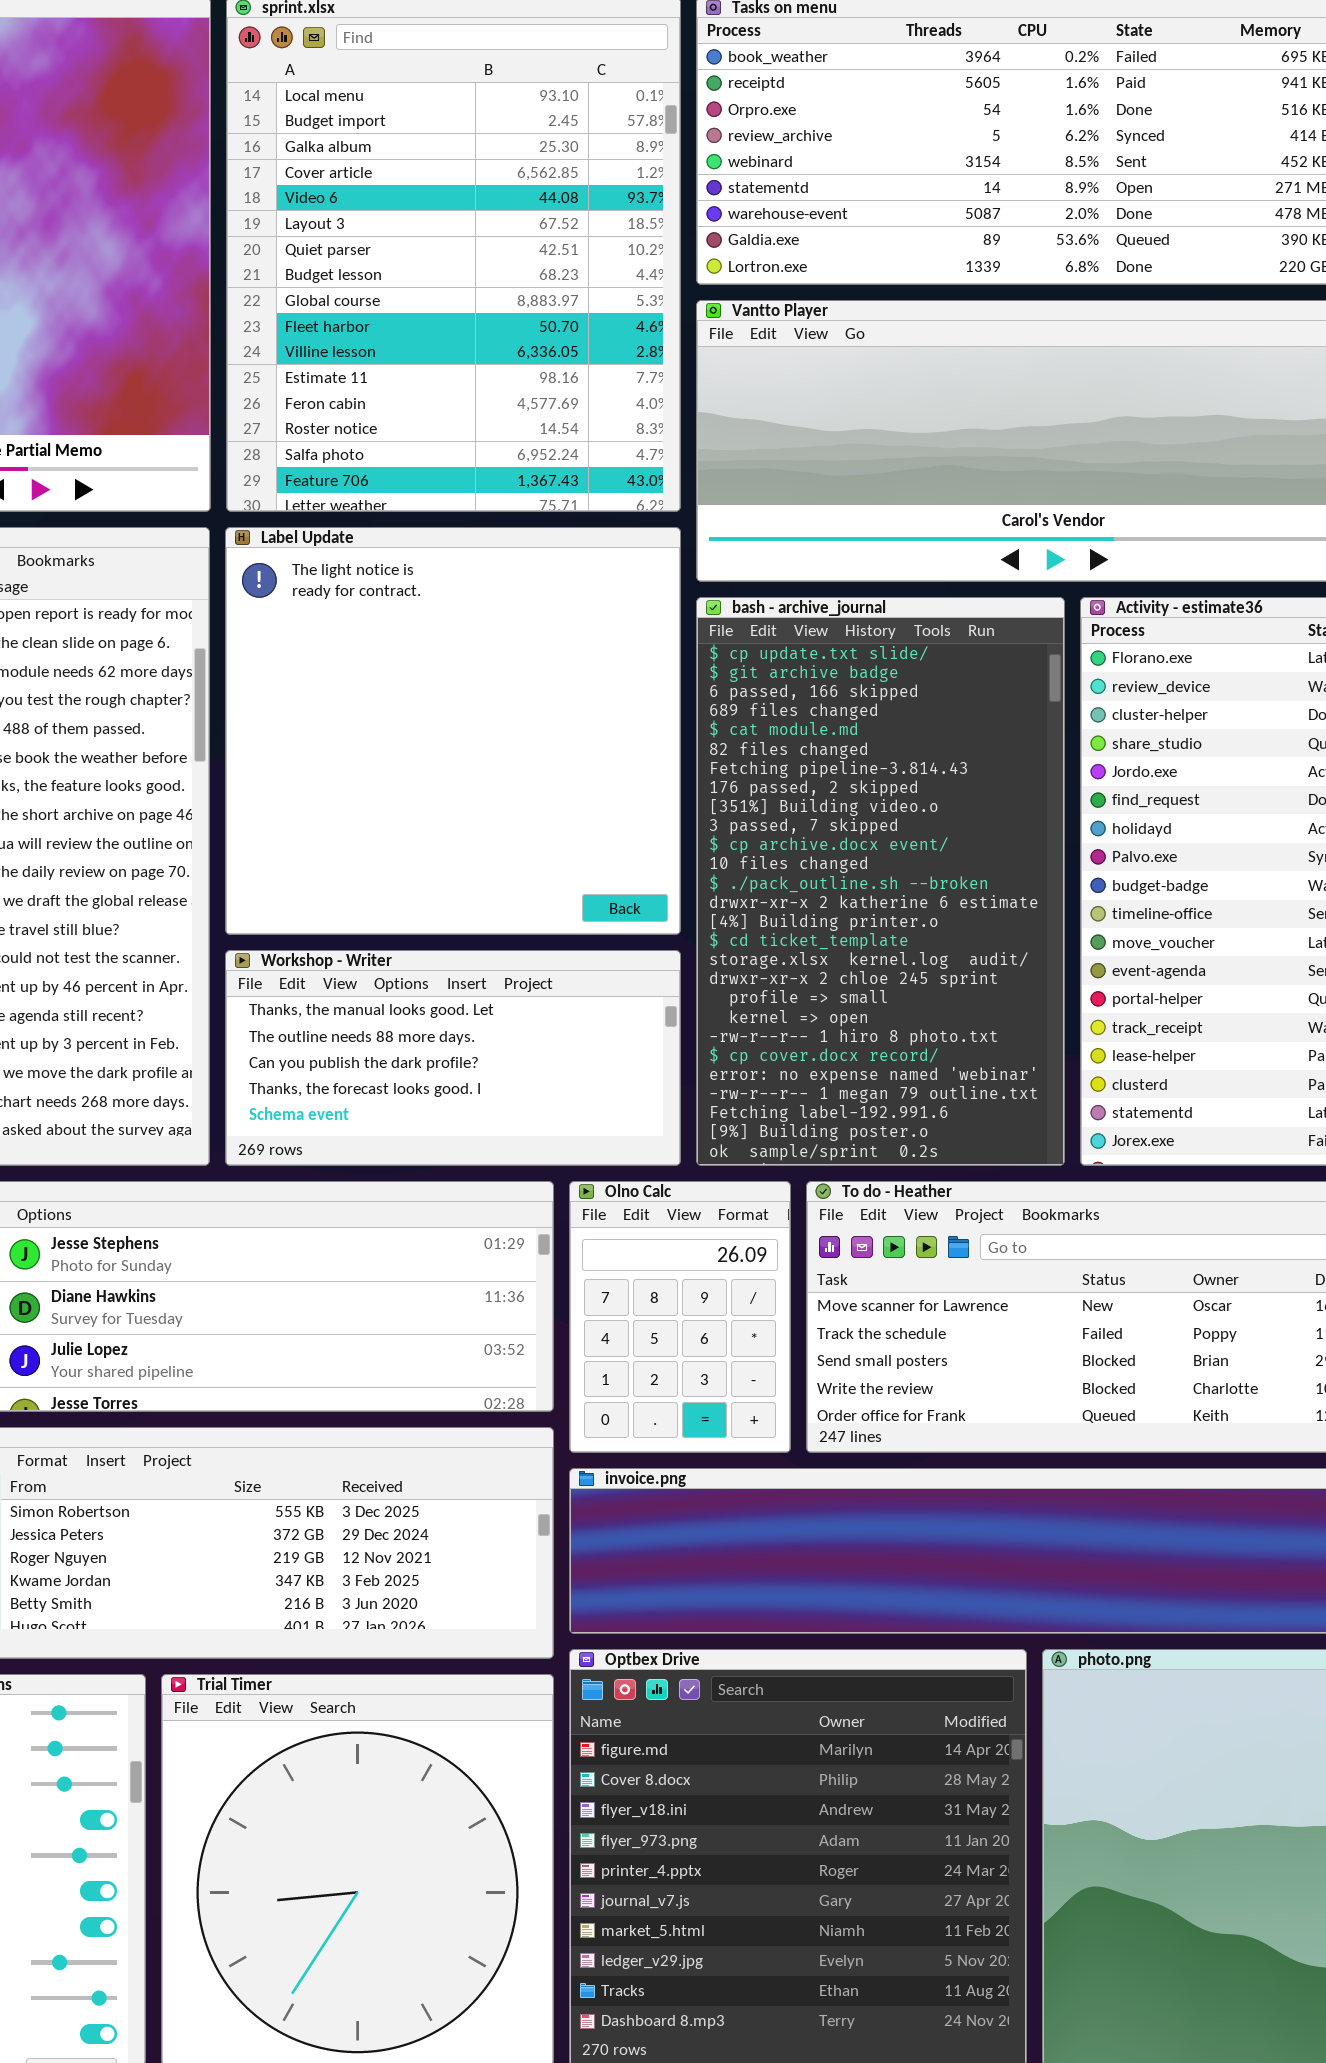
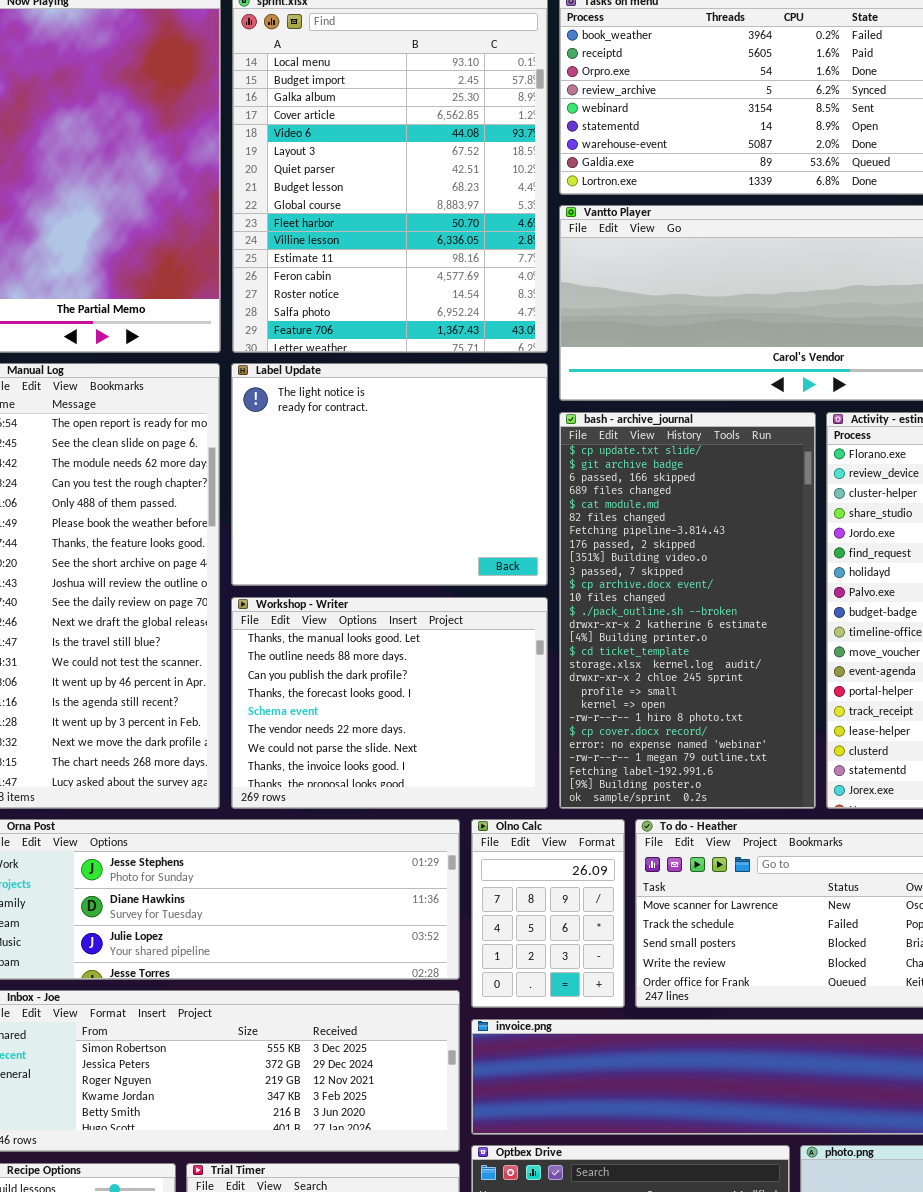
Label Update: [225,527,681,935] -> [231,363,548,586], resized
Workshop - Writer: [225,950,681,1166] -> [231,597,548,809], resized

